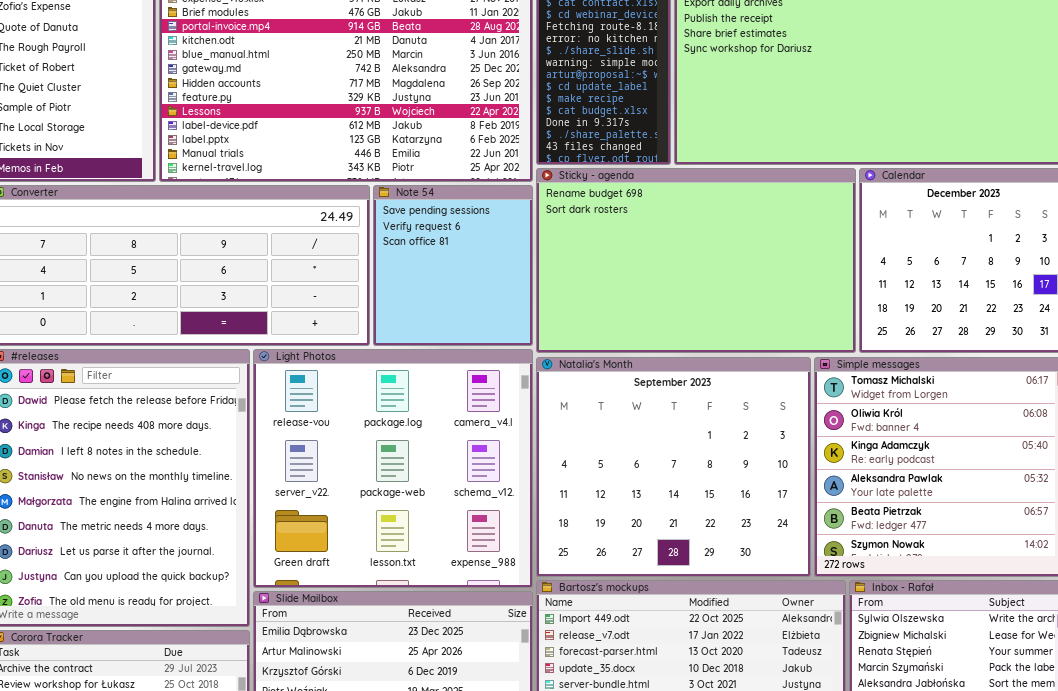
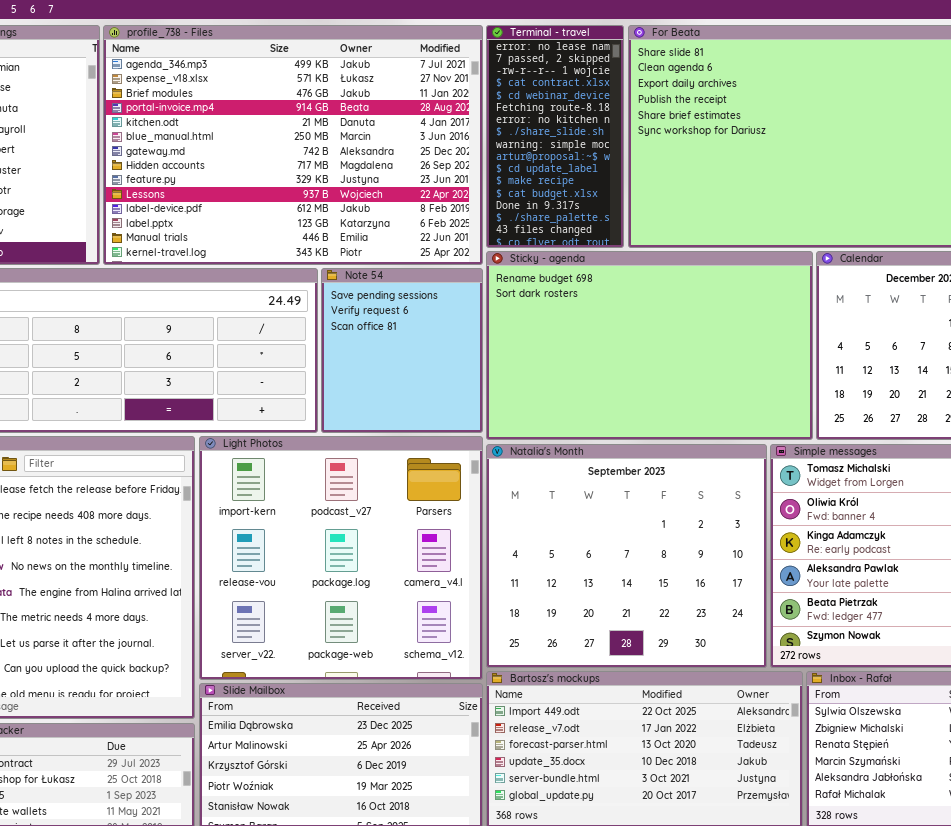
Light Photos: [253,349,533,588] -> [199,436,483,680], scrolled up 1 row

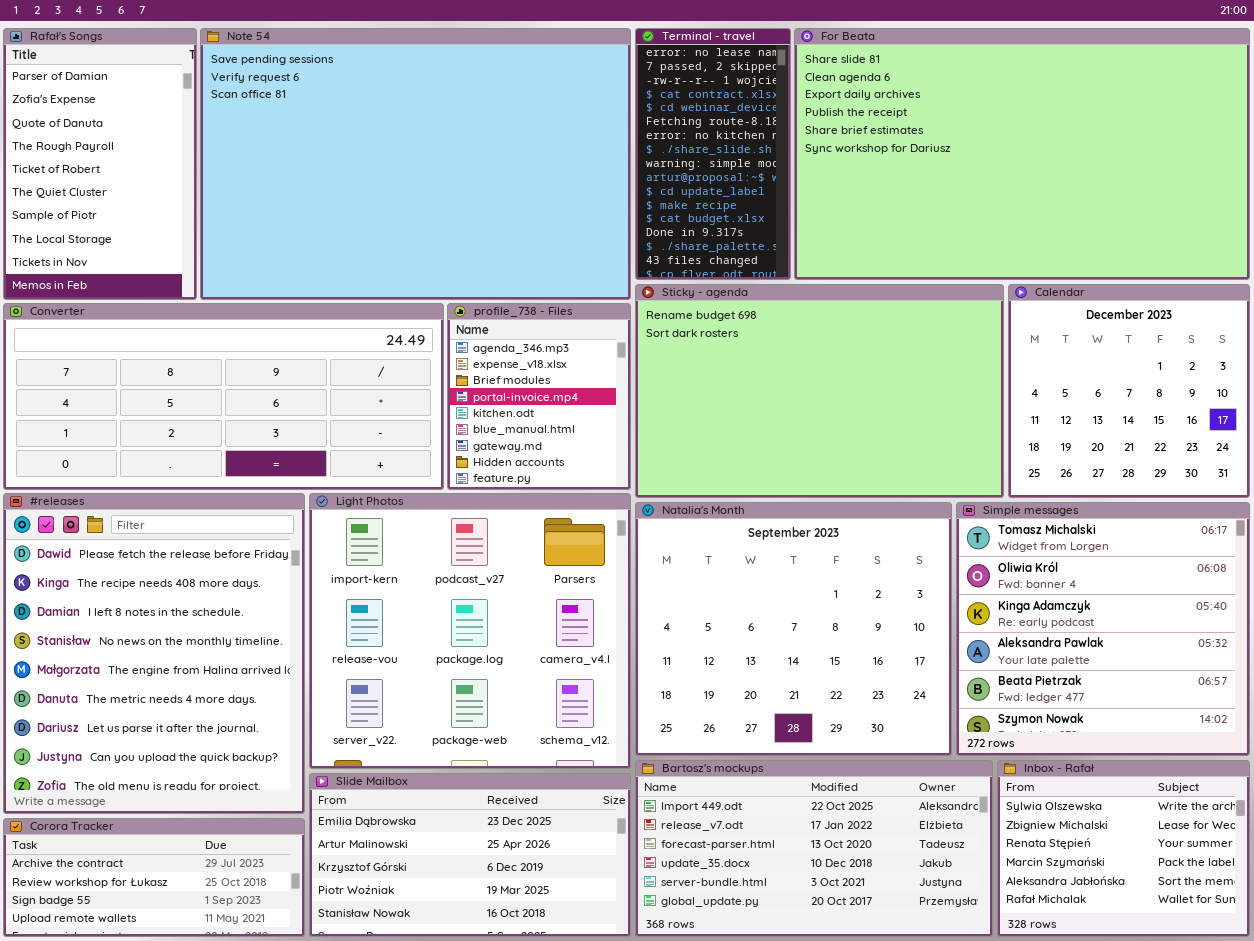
profile_738 - Files: [103,25,483,265] -> [447,303,631,490], moved, resized
Note 54: [321,268,483,433] -> [200,28,631,300], moved, resized

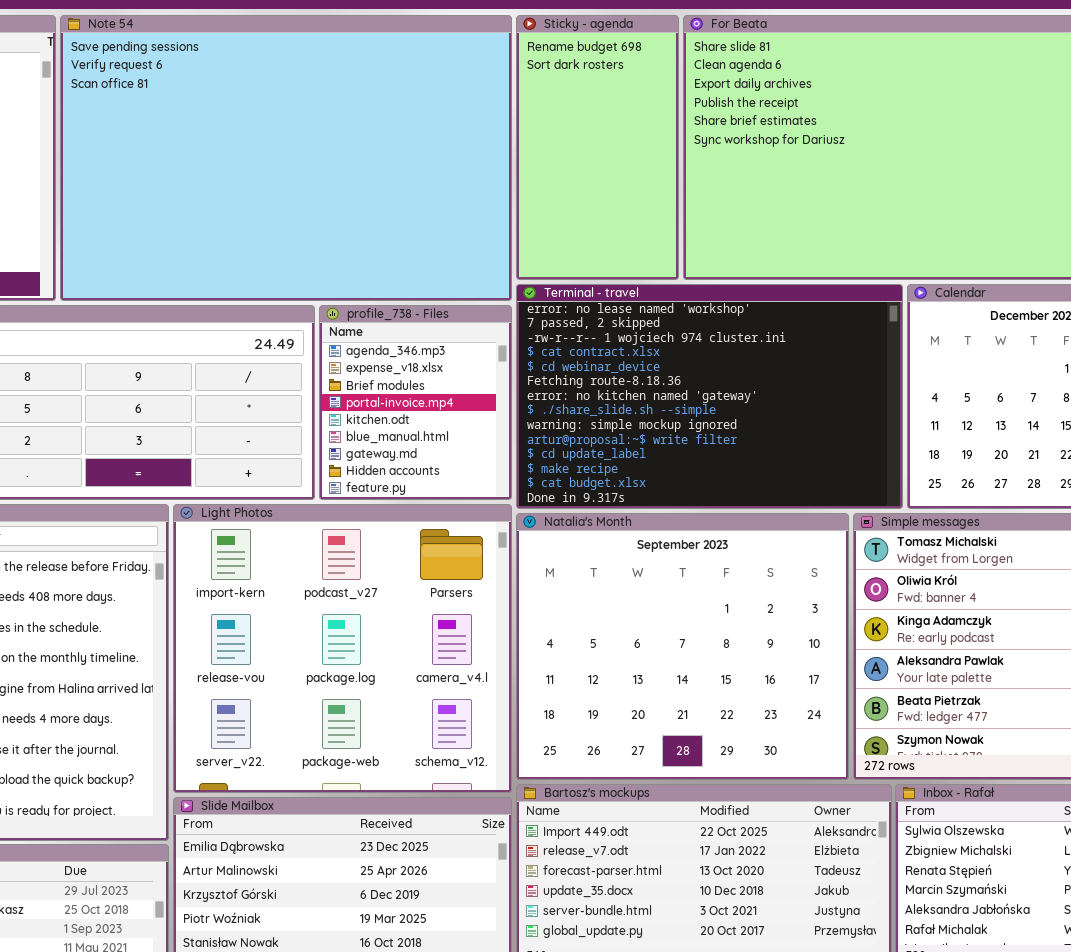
Terminal - travel: [635,28,791,280] -> [516,284,903,509], moved, resized
Sticky - agenda: [635,284,1004,498] -> [516,15,679,280], moved, resized

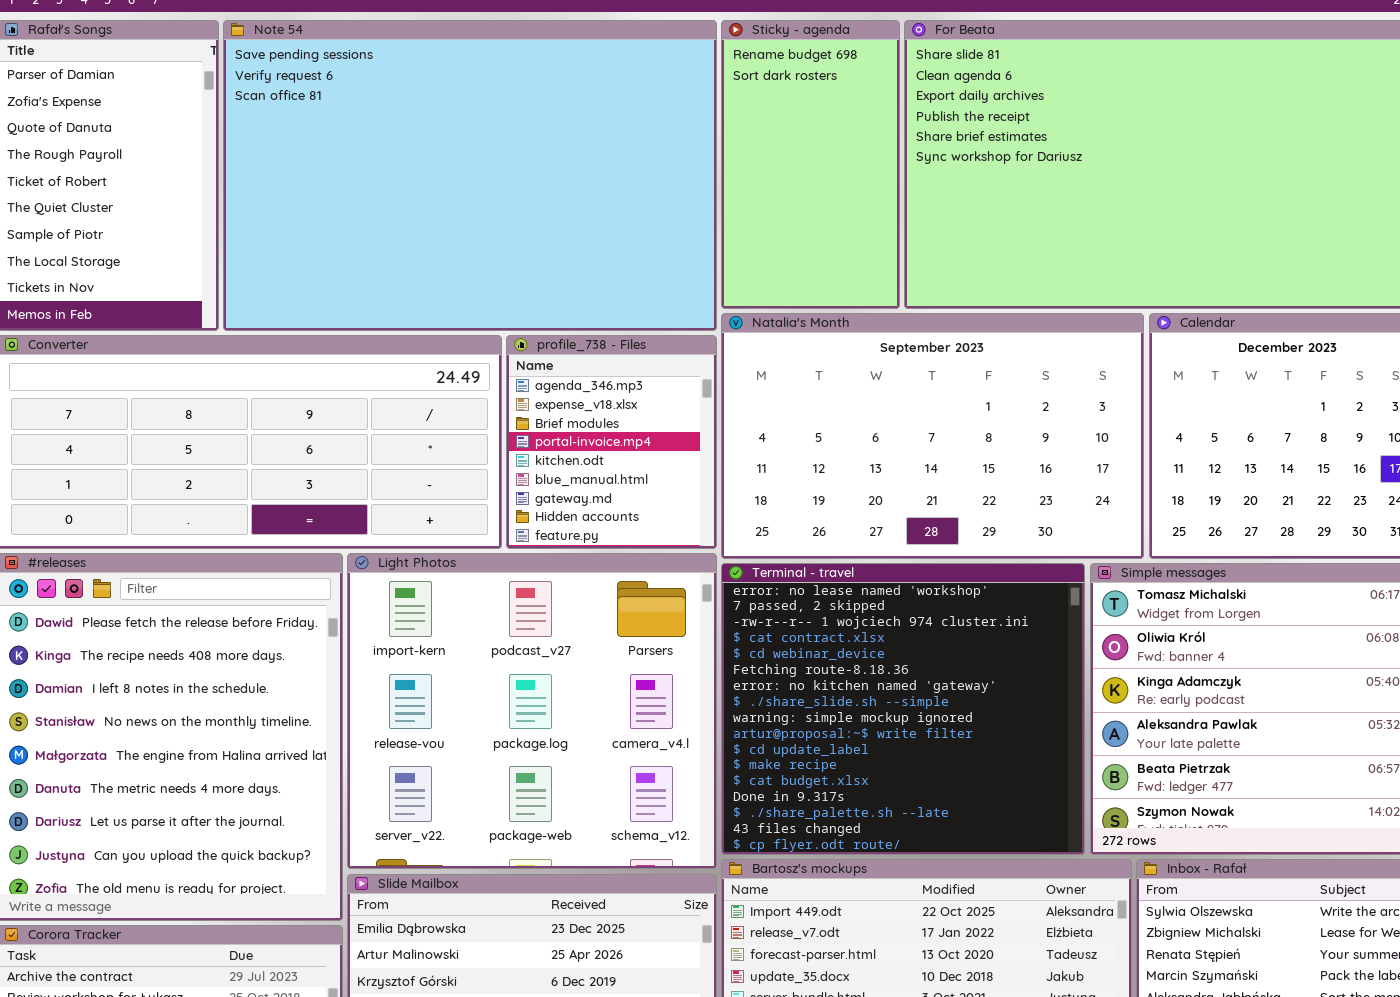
Terminal - travel: [516,284,903,509] -> [721,563,1085,855], moved, resized
Natalia's Month: [516,513,849,780] -> [721,313,1144,559], moved, resized

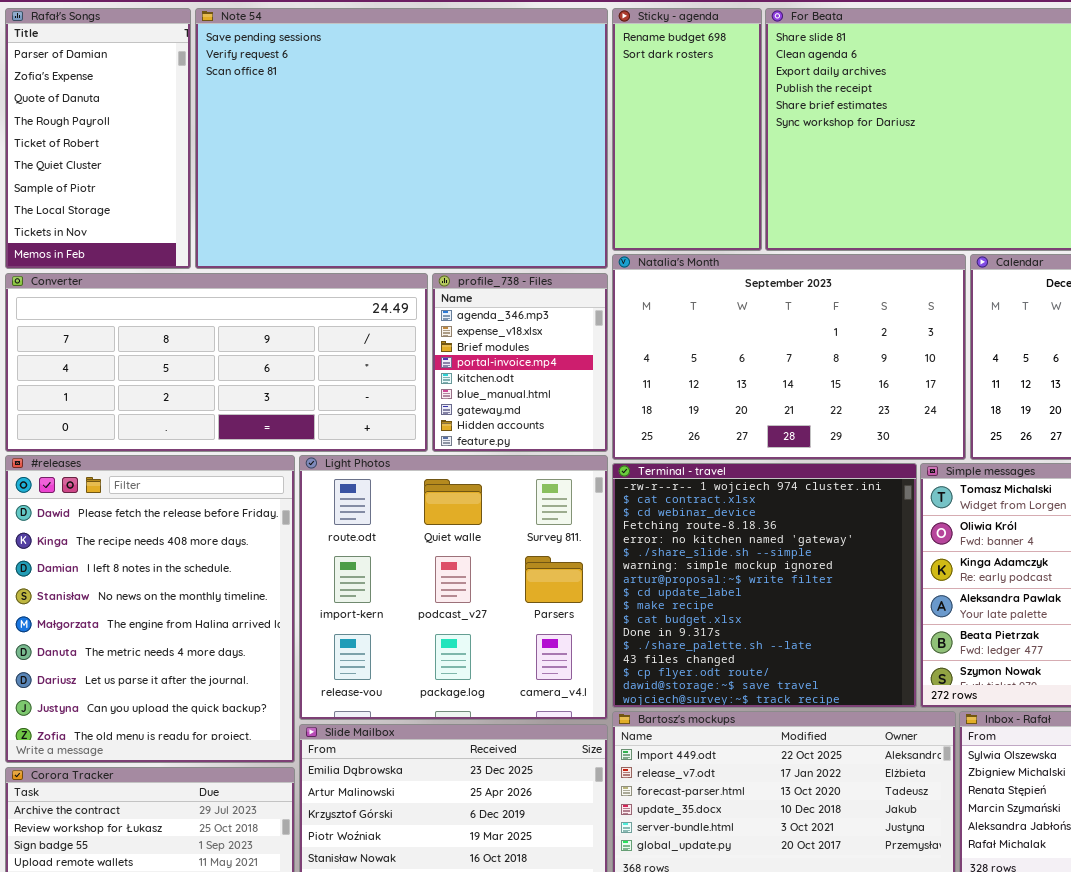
Light Photos: [347,553,717,869] -> [299,455,608,720], scrolled up 1 row
Terminal - travel: [721,563,1085,855] -> [612,463,917,708], scrolled down 2 rows

